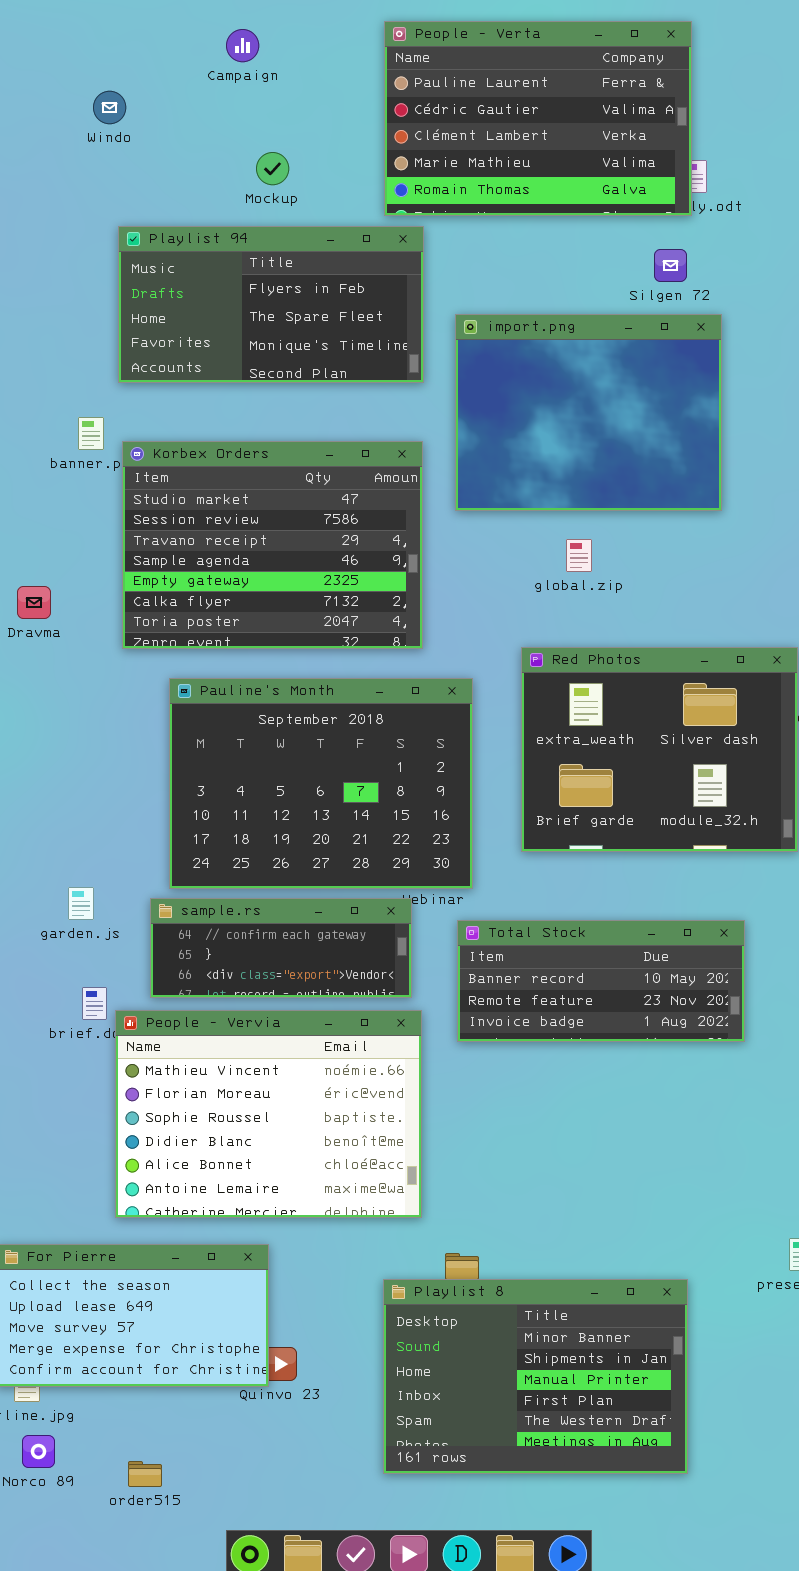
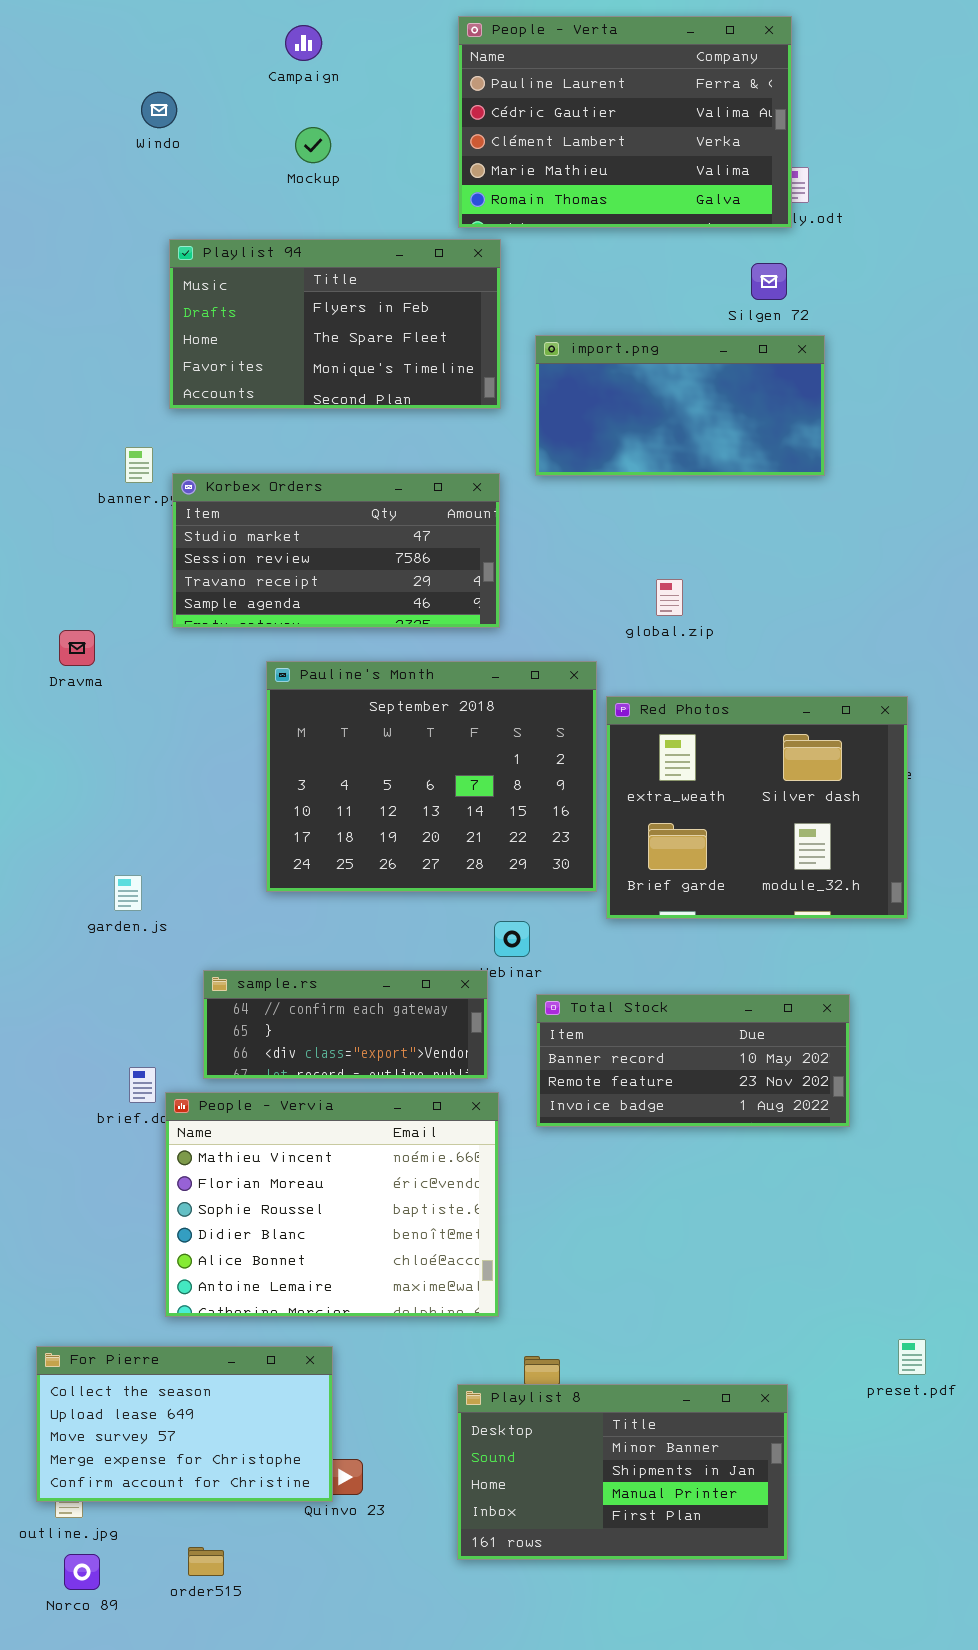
Mockup: [256,152,289,185] -> [295,127,331,163], moved
import.png: [455,314,722,511] -> [535,335,825,476], resized
Korbex Orders: [122,441,423,649] -> [172,473,500,628], resized
Pauline's Month: [169,678,473,889] -> [266,661,597,892], moved
garden.js: [68,887,94,920] -> [114,875,142,911], moved
Playlist 8: [383,1279,688,1474] -> [457,1384,788,1560], resized
order515: [128,1461,162,1487] -> [188,1547,224,1576], moved

